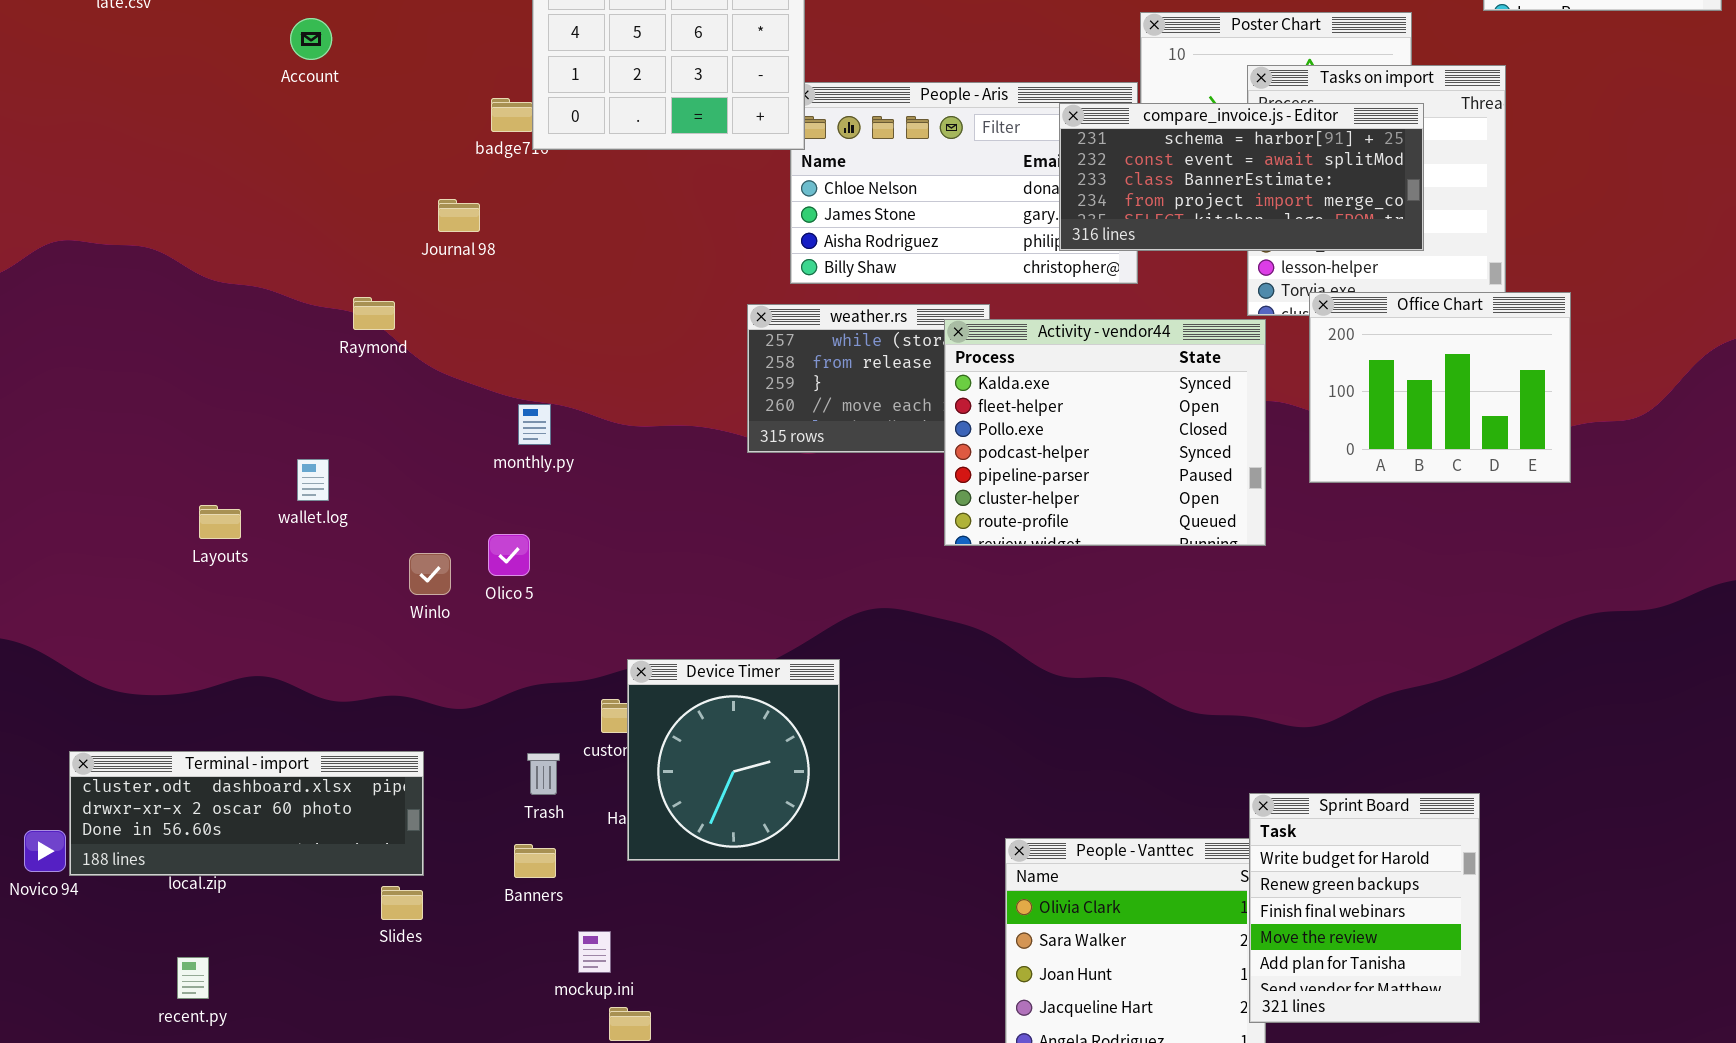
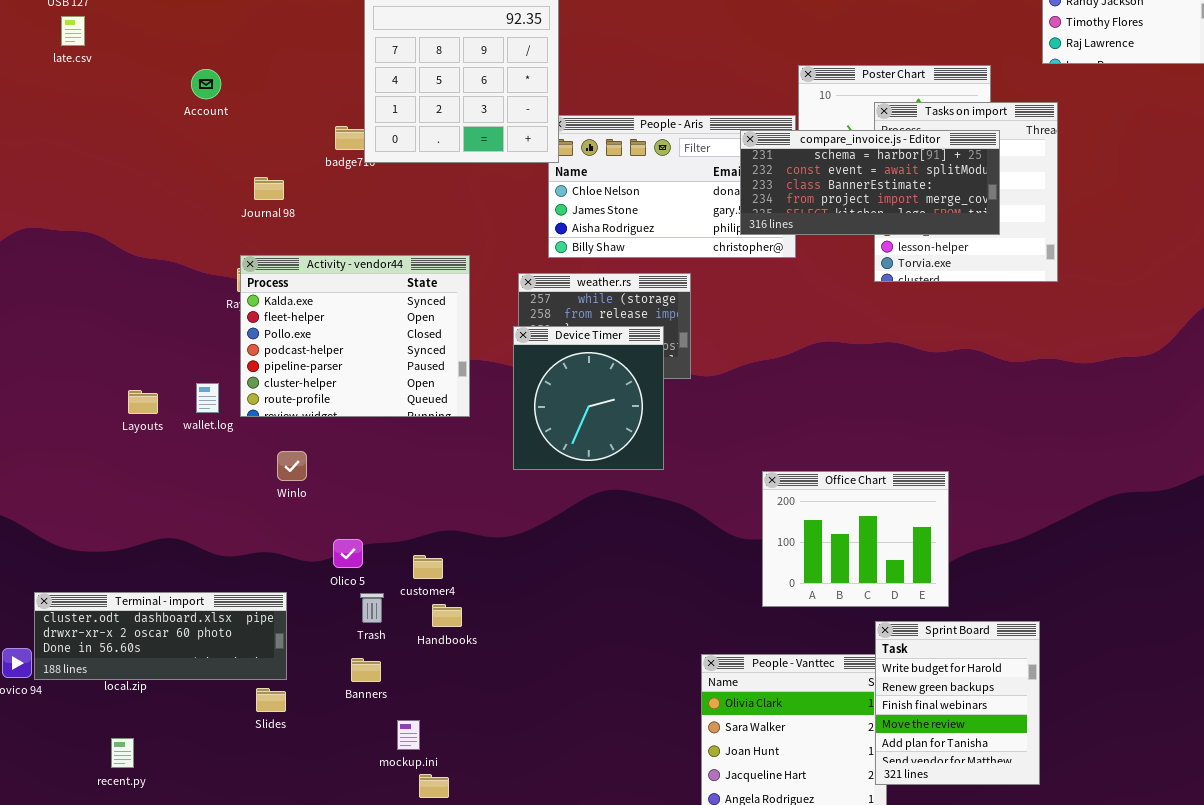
Journal 98: [438,199,480,232] -> [254,177,284,200], moved
Office Chart: [1309,292,1571,483] -> [762,471,949,607], moved
Activity - vendor44: [944,319,1266,546] -> [240,255,470,417], moved
Layouts: [199,505,241,539] -> [128,390,158,414], moved
Olico 5: [488,534,530,576] -> [333,539,363,568], moved
Device Timer: [627,659,840,861] -> [513,326,664,470], moved

